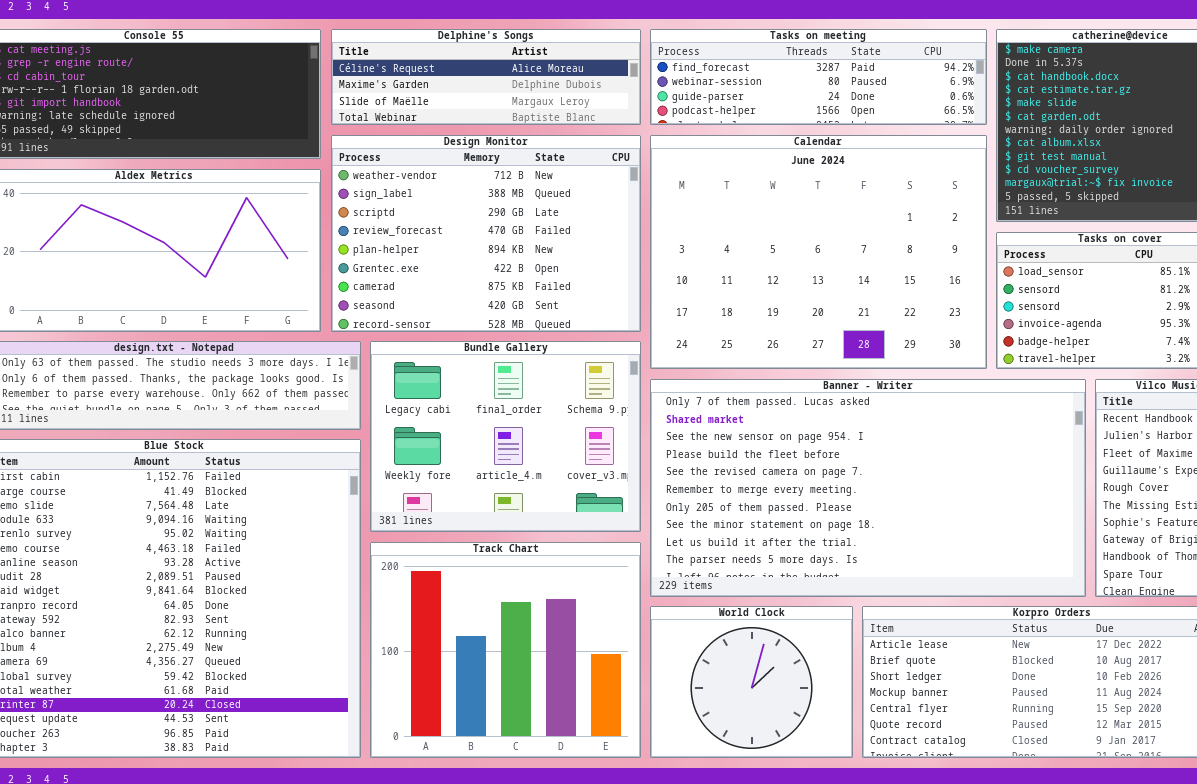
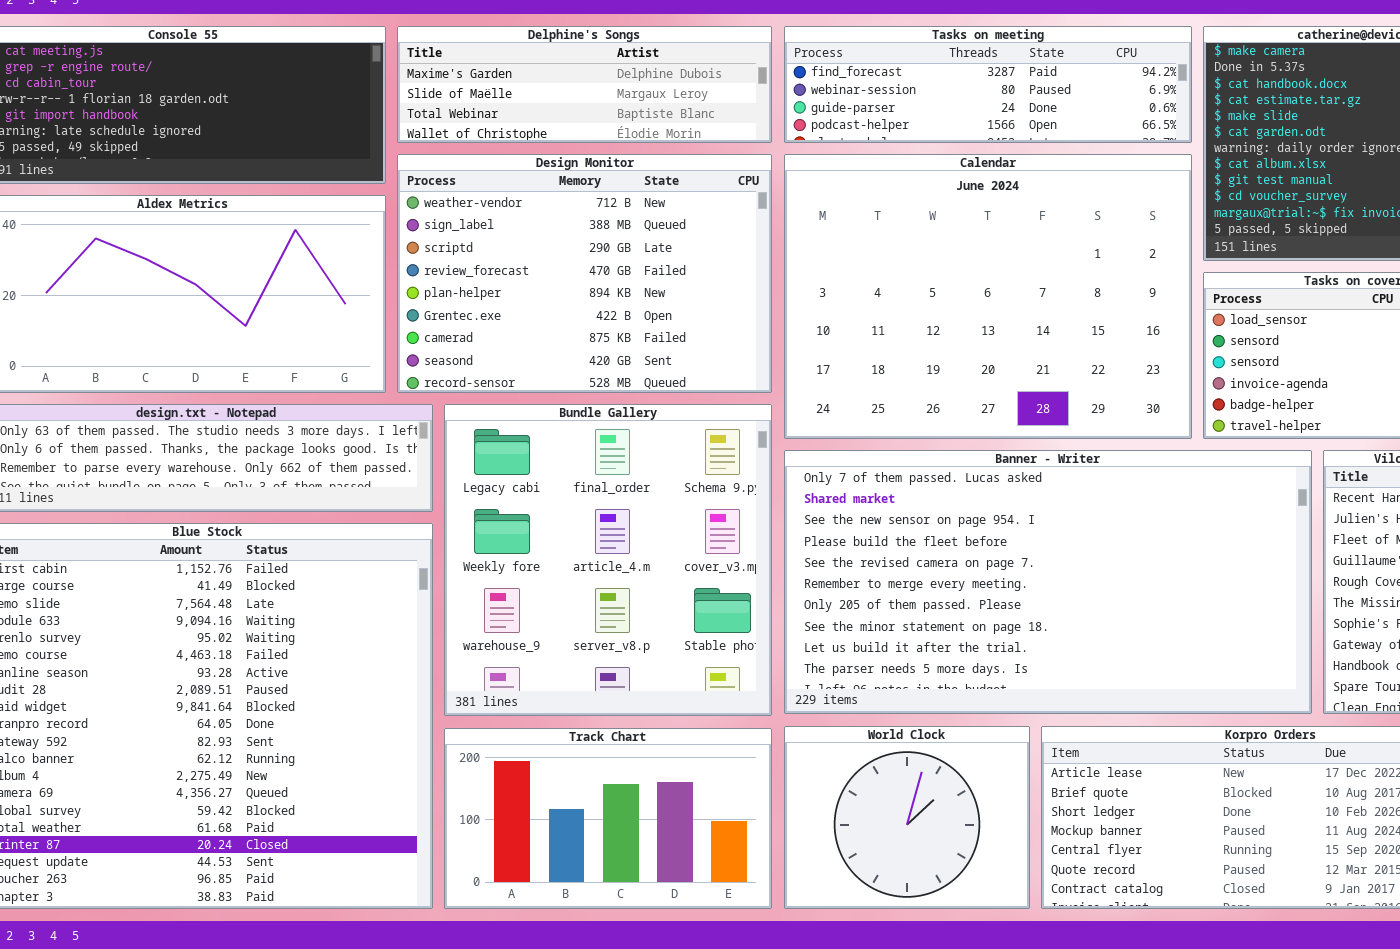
Delphine's Songs: [331,29,641,125] -> [397,26,772,143], scrolled down 1 row
Bundle Gallery: [370,341,641,532] -> [444,404,772,716], resized
Track Chart: [370,542,641,758] -> [444,728,772,909], resized

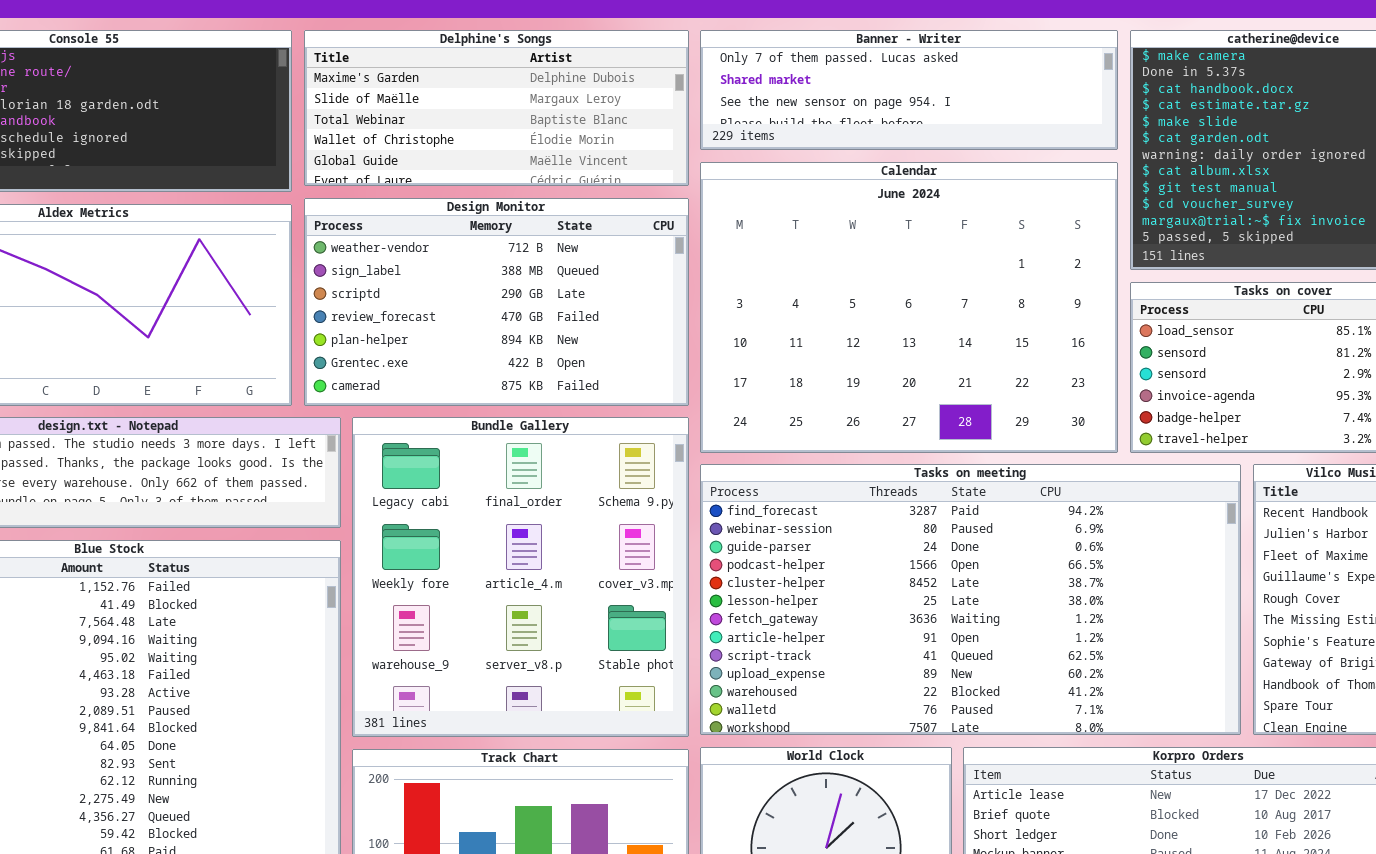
Delphine's Songs: [397,26,772,143] -> [304,30,689,186], resized
Tasks on meeting: [784,26,1192,143] -> [700,464,1241,735], moved, resized
Design Monitor: [397,154,772,393] -> [304,198,689,406], resized
Banner - Writer: [784,450,1312,714] -> [700,30,1118,150], moved, resized

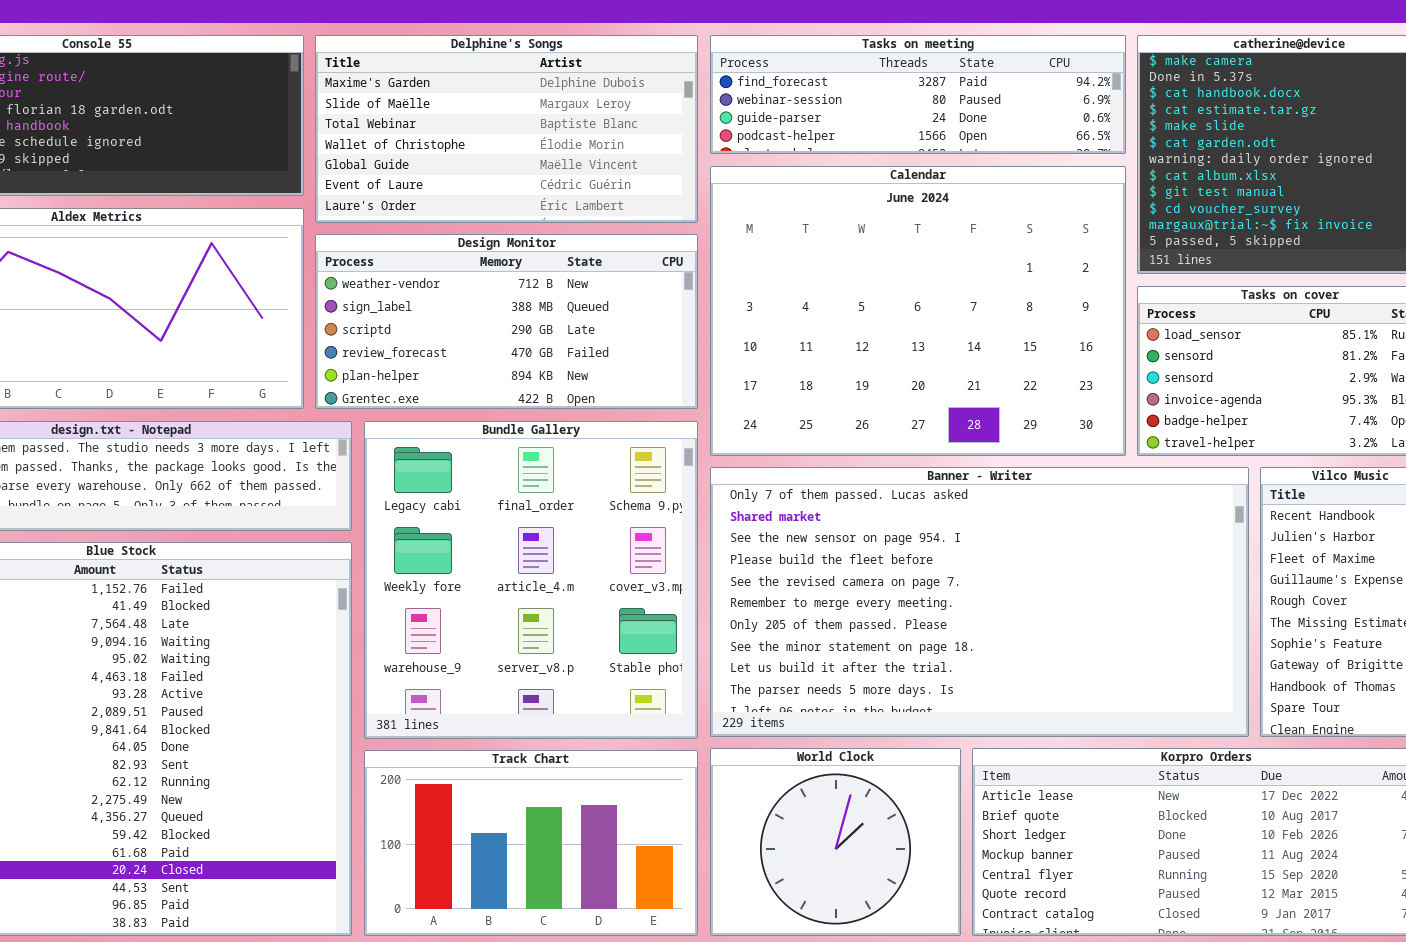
Delphine's Songs: [304,30,689,186] -> [315,35,698,223], resized
Banner - Writer: [700,30,1118,150] -> [710,467,1249,737], moved, resized
Design Monitor: [304,198,689,406] -> [315,234,698,409], resized
Tasks on meeting: [700,464,1241,735] -> [710,35,1126,154], moved, resized

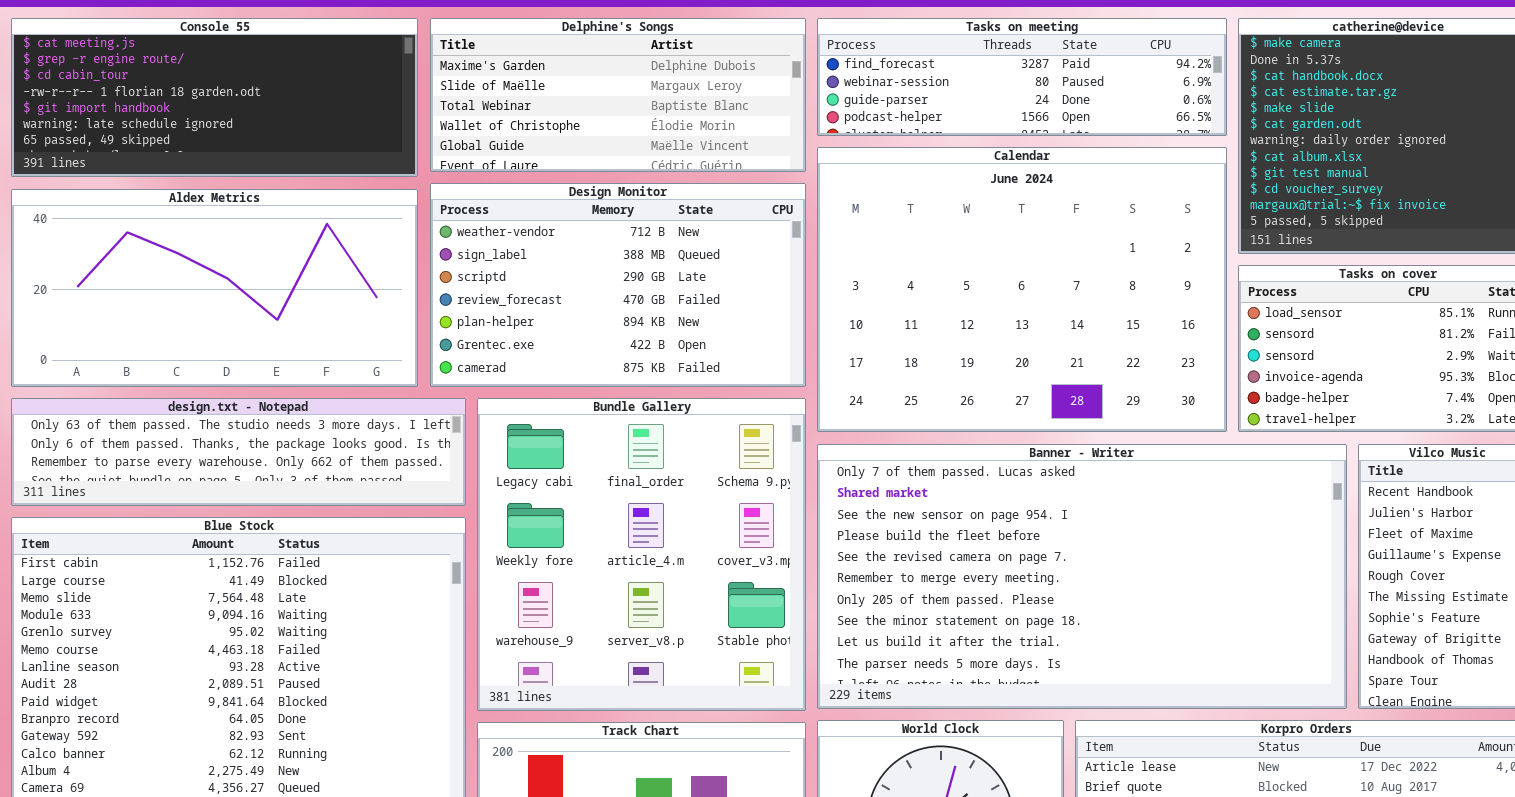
Delphine's Songs: [315,35,698,223] -> [430,18,806,172], resized
Design Monitor: [315,234,698,409] -> [430,183,806,387], resized

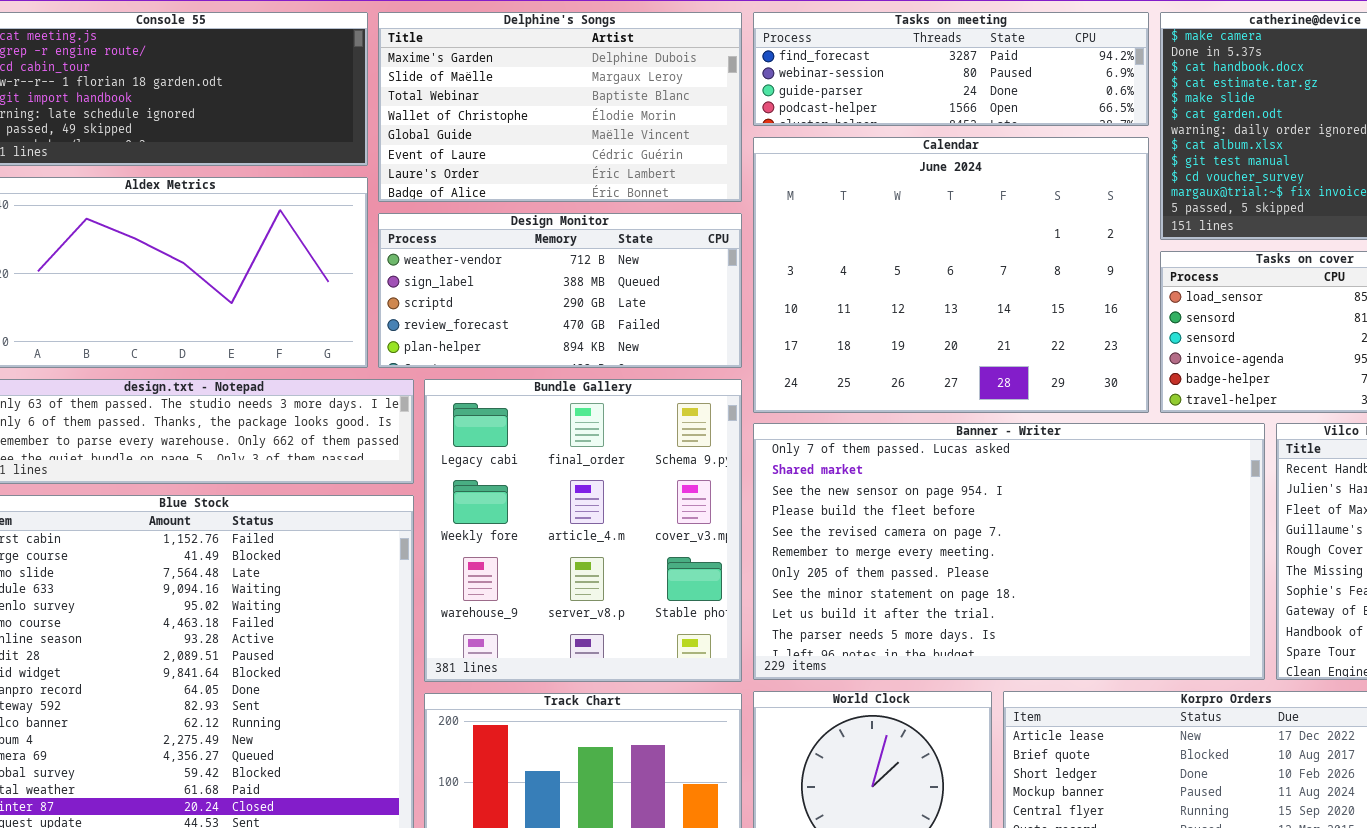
Delphine's Songs: [430,18,806,172] -> [378,12,742,202], resized
Design Monitor: [430,183,806,387] -> [378,213,742,368], resized

